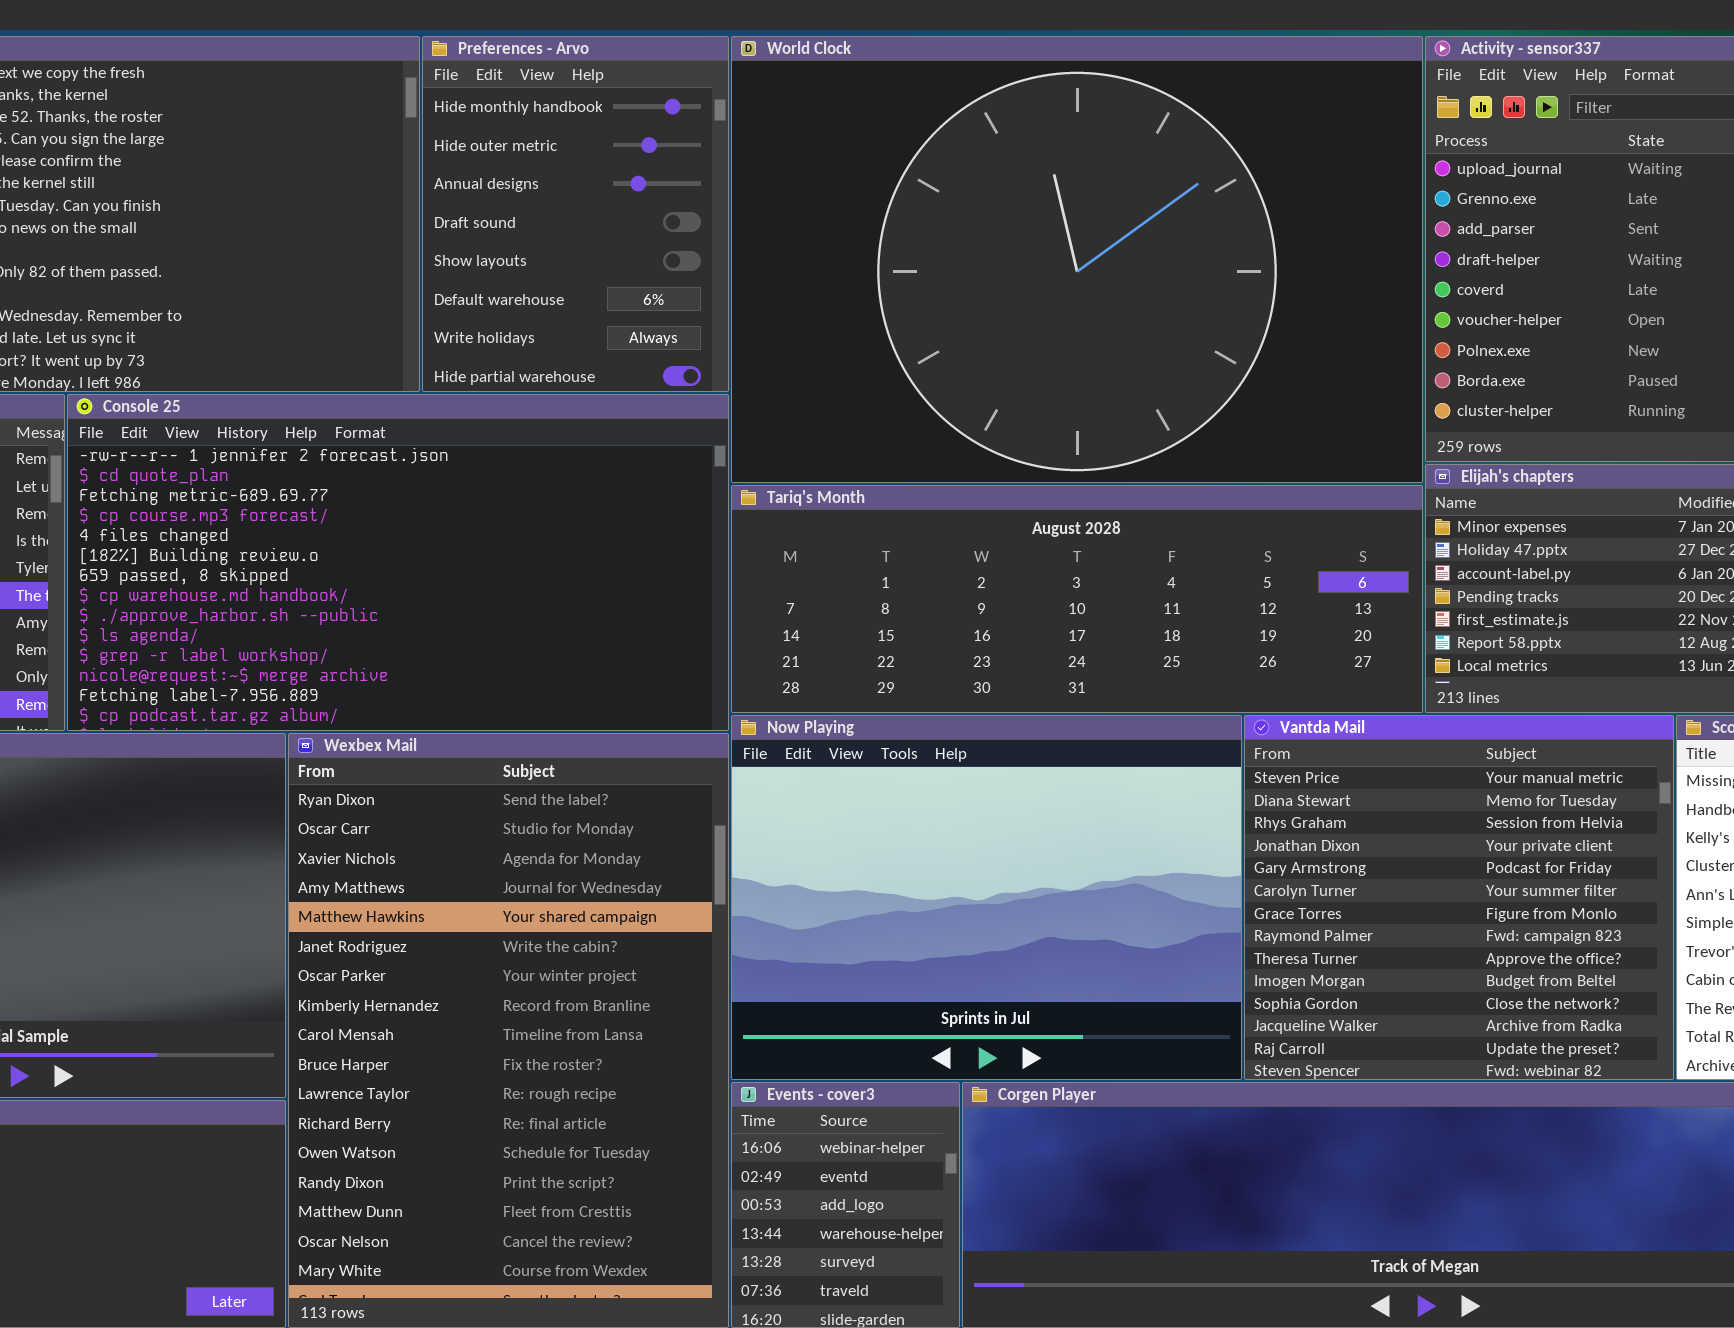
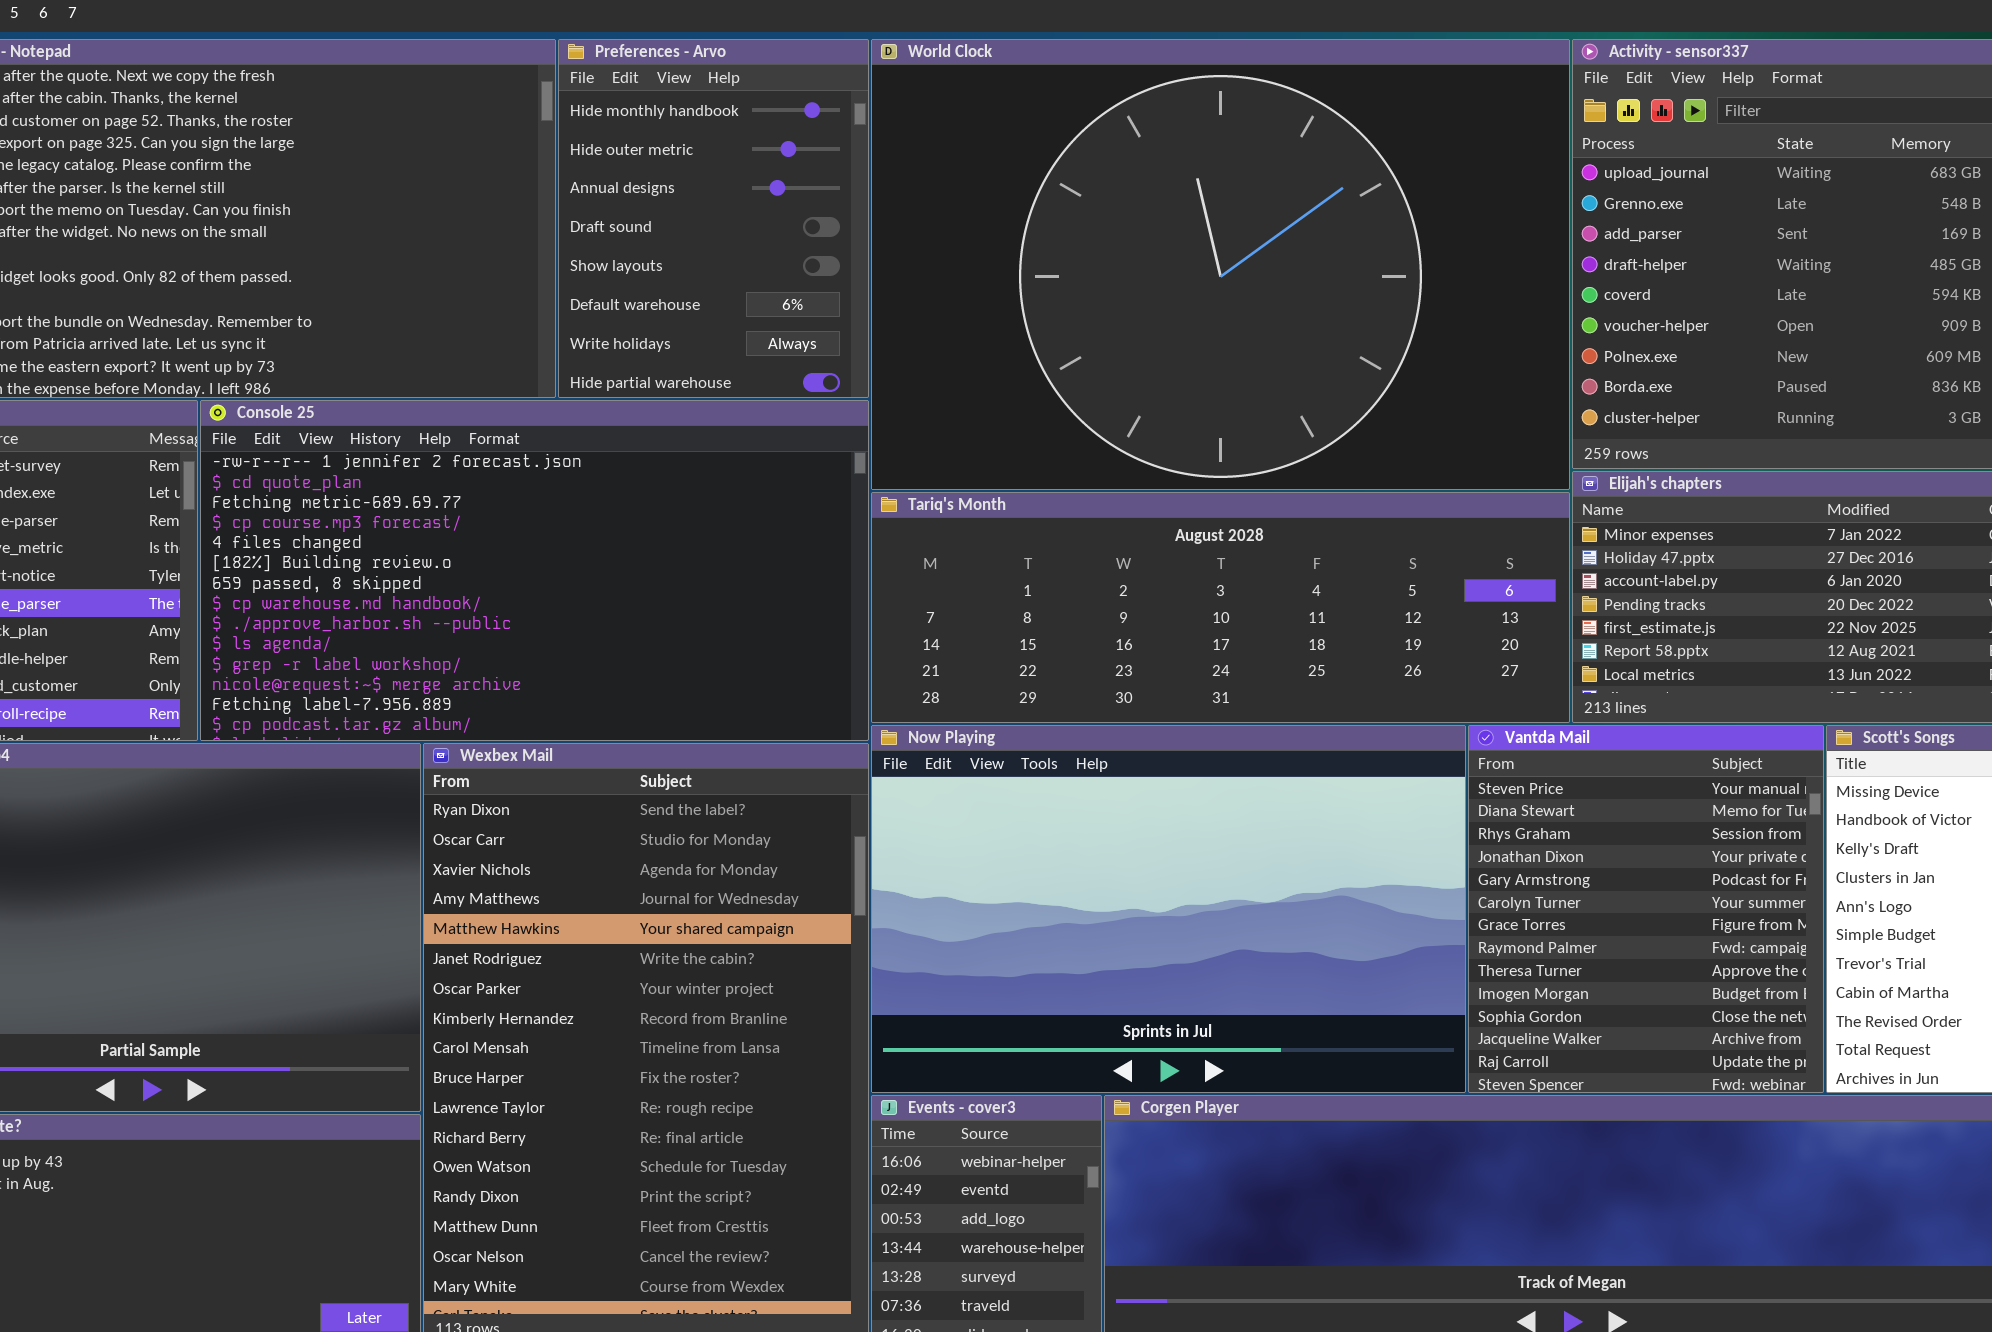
Now Playing: [731,715,1242,1080] -> [871,725,1466,1093], resized
Vantda Mail: [1244,715,1674,1080] -> [1468,725,1824,1093], resized

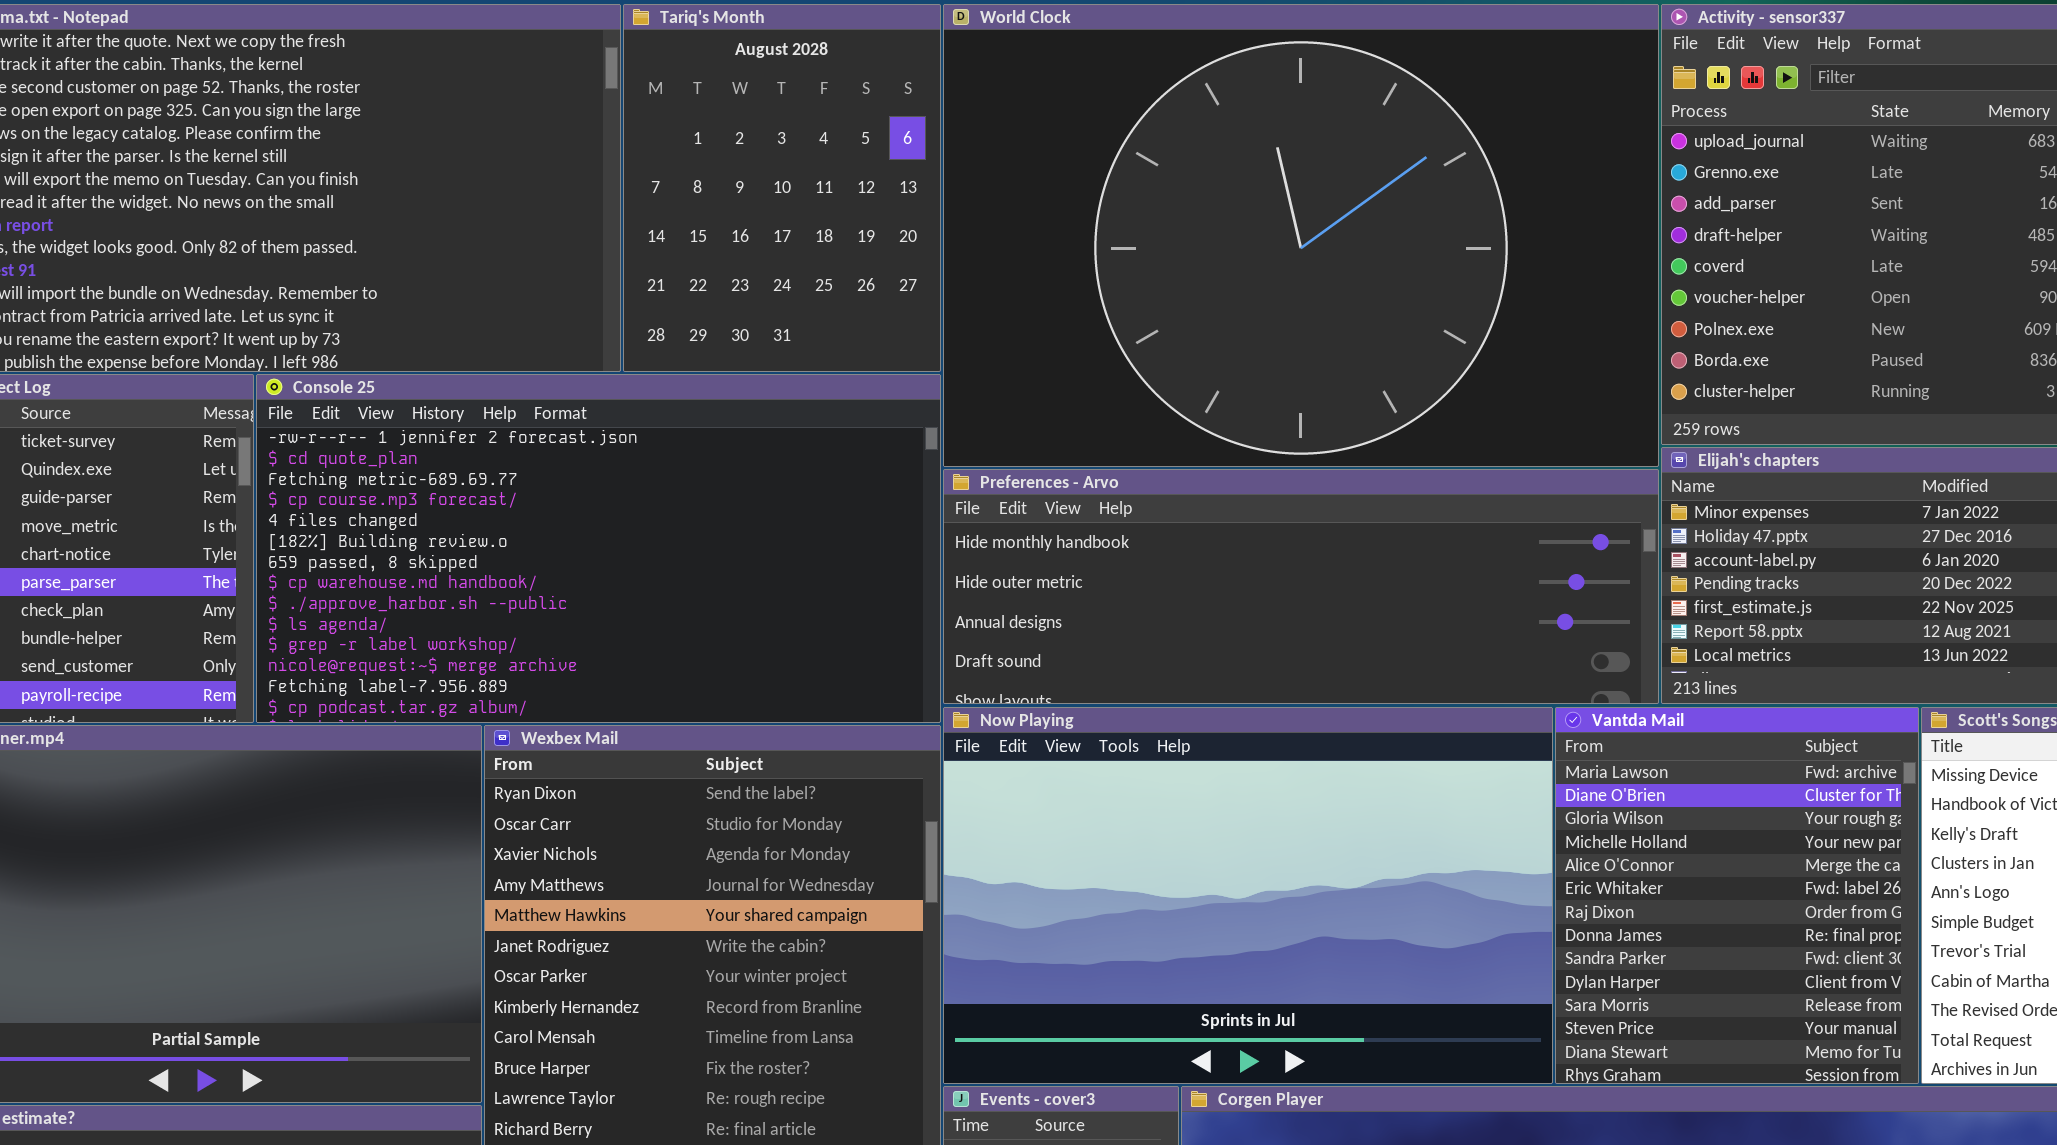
Preferences - Arvo: [558,39,869,398] -> [943,469,1659,704], moved, resized
Tariq's Month: [871,492,1570,723] -> [623,4,941,372], moved, resized
Vantda Mail: [1468,725,1824,1093] -> [1555,707,1919,1084], scrolled up 11 rows

